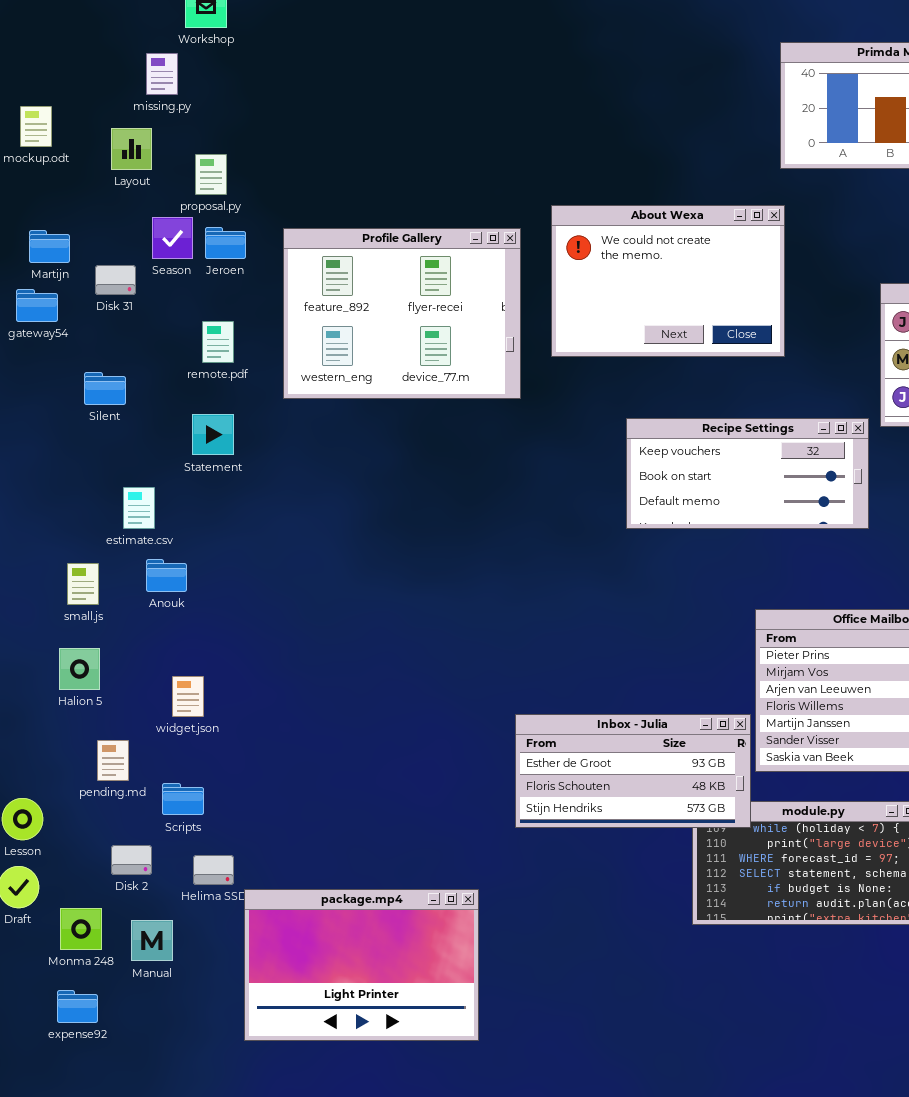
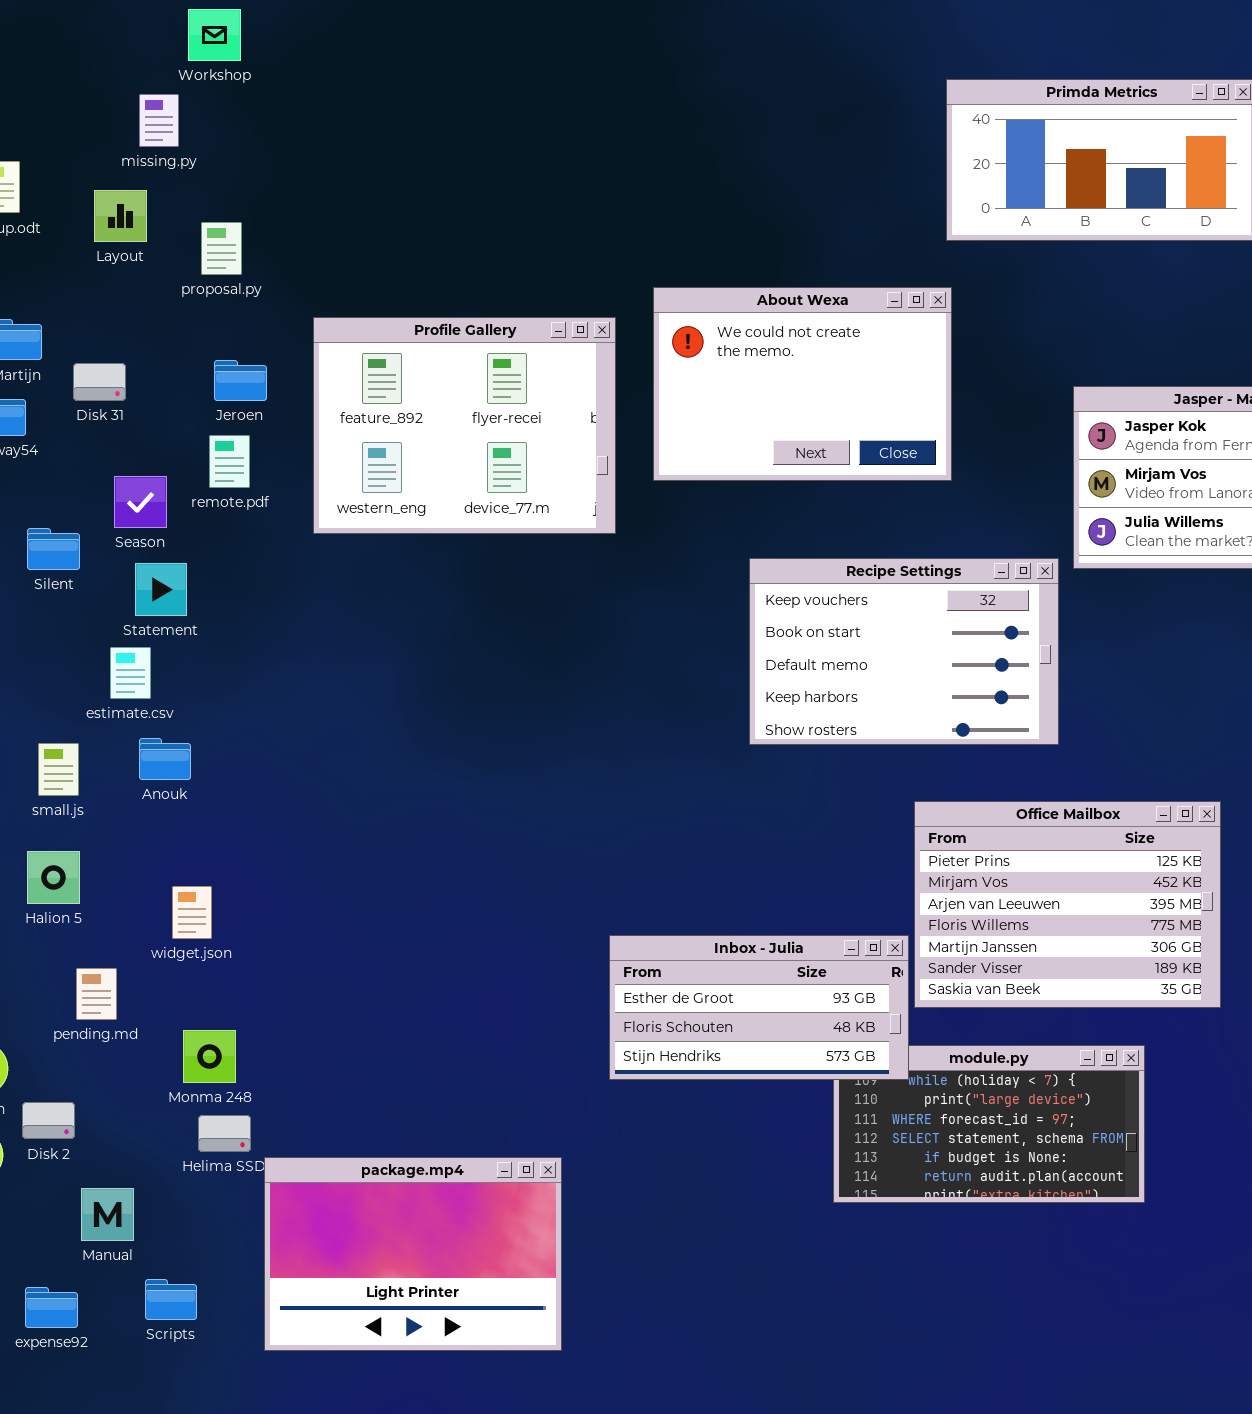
Season: [152,217,193,259] -> [114,476,167,528], moved
Jeroen: [205,227,246,259] -> [214,360,267,401], moved
Silent: [84,372,126,405] -> [27,528,80,570], moved
Statement: [192,414,234,455] -> [135,563,187,616], moved
Recipe Settings: [626,418,869,529] -> [749,558,1059,745], resized
Scripts: [162,783,204,815] -> [145,1279,197,1320], moved
Disk 2: [111,845,152,875] -> [22,1102,75,1139], moved
Monma 248: [60,908,102,950] -> [183,1030,236,1083], moved
Manual: [131,920,173,961] -> [81,1188,134,1241], moved

